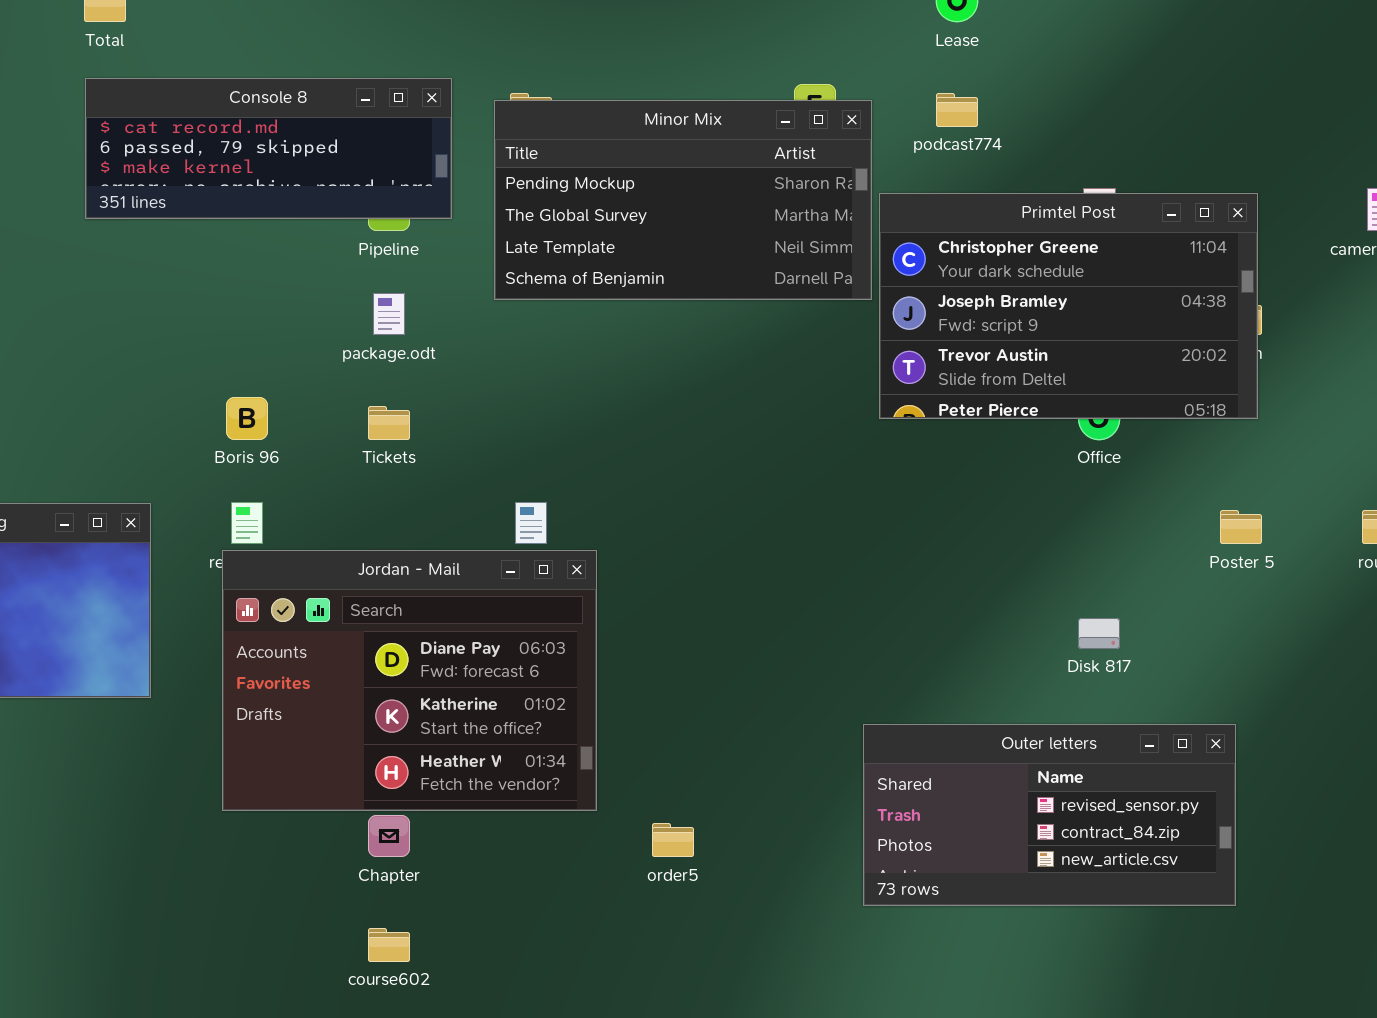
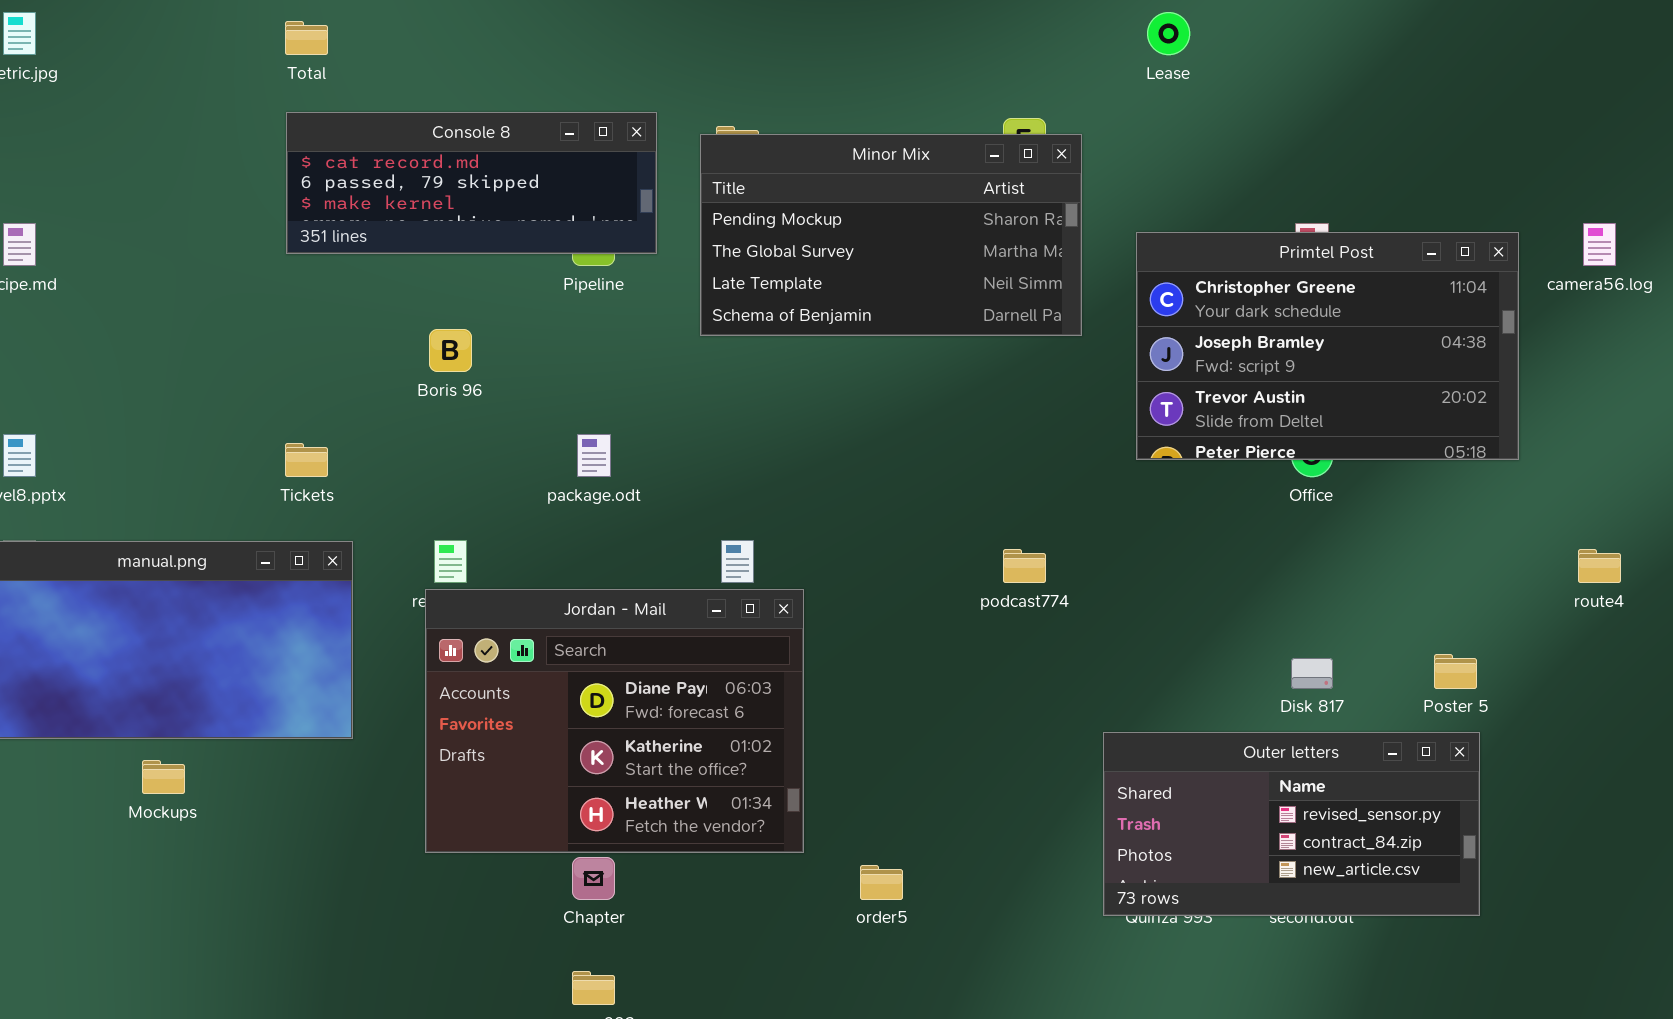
podcast774: [936,93,978,127] -> [1003,549,1046,583], moved
Primtel Post: [879,193,1258,419] -> [1136,232,1519,460], moved
package.odt: [373,293,405,335] -> [577,434,611,477], moved
Boris 96: [226,397,268,440] -> [429,329,472,372], moved
Tickets: [368,406,410,440] -> [285,443,328,477], moved
Poster 5: [1220,510,1262,544] -> [1434,654,1477,689], moved
Outer letters: [863,724,1236,906] -> [1103,732,1480,916], moved

